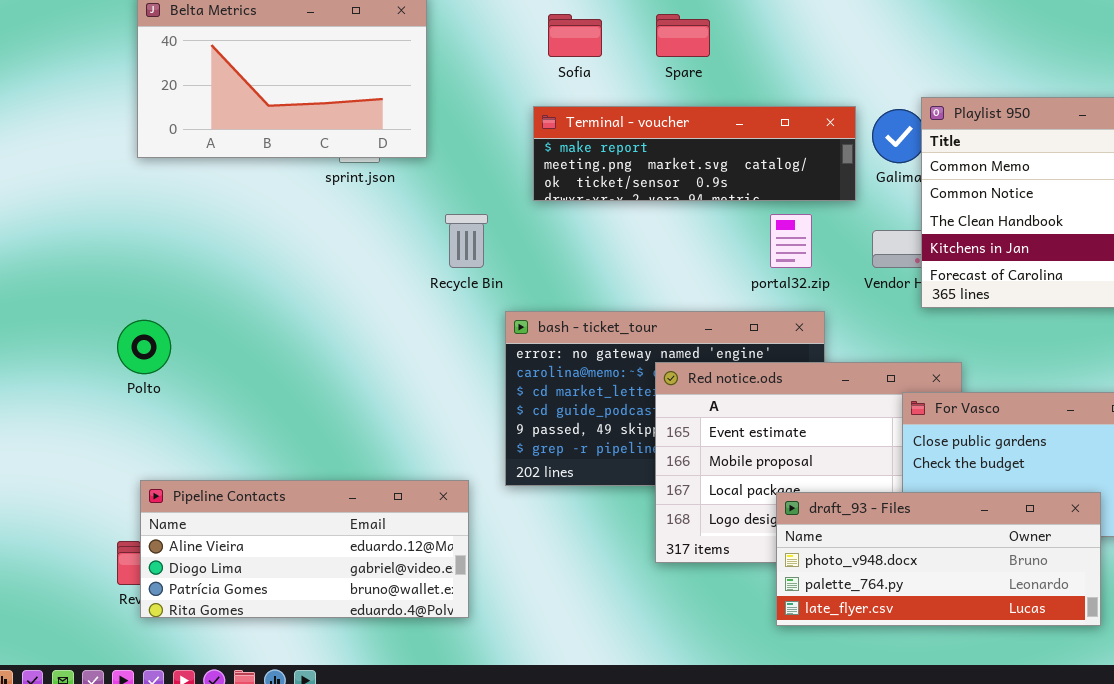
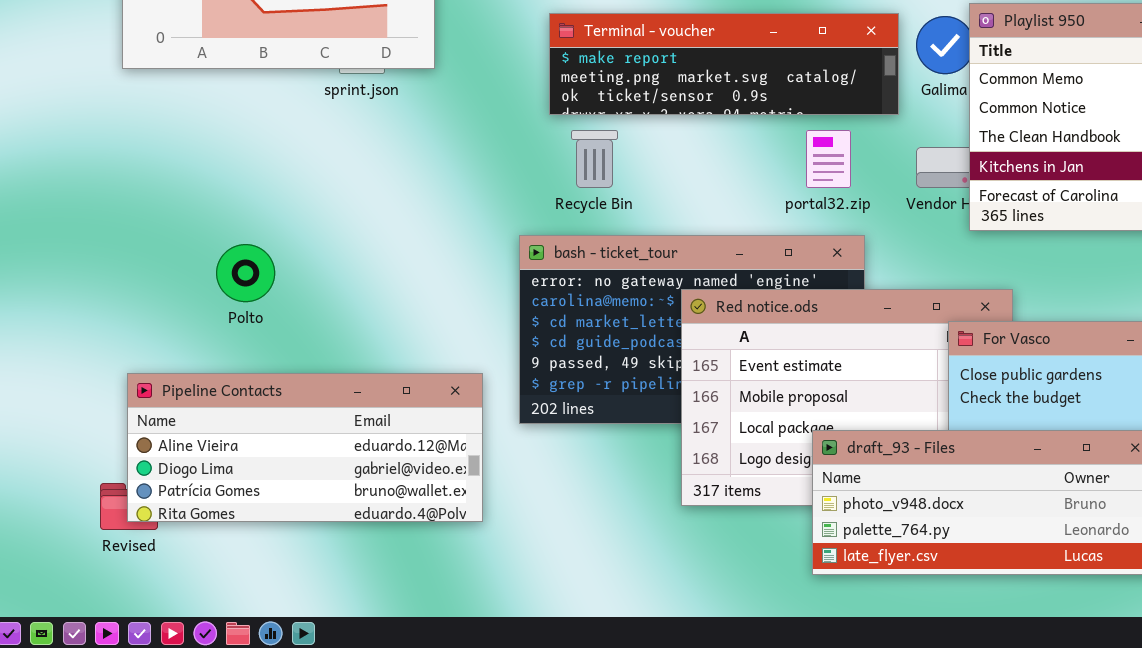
Recycle Bin: [445,214,488,268] -> [571,130,618,188], moved
Polto: [117,320,171,374] -> [216,244,275,302], moved
Pipeline Contacts: [140,480,469,618] -> [127,373,483,522], moved

